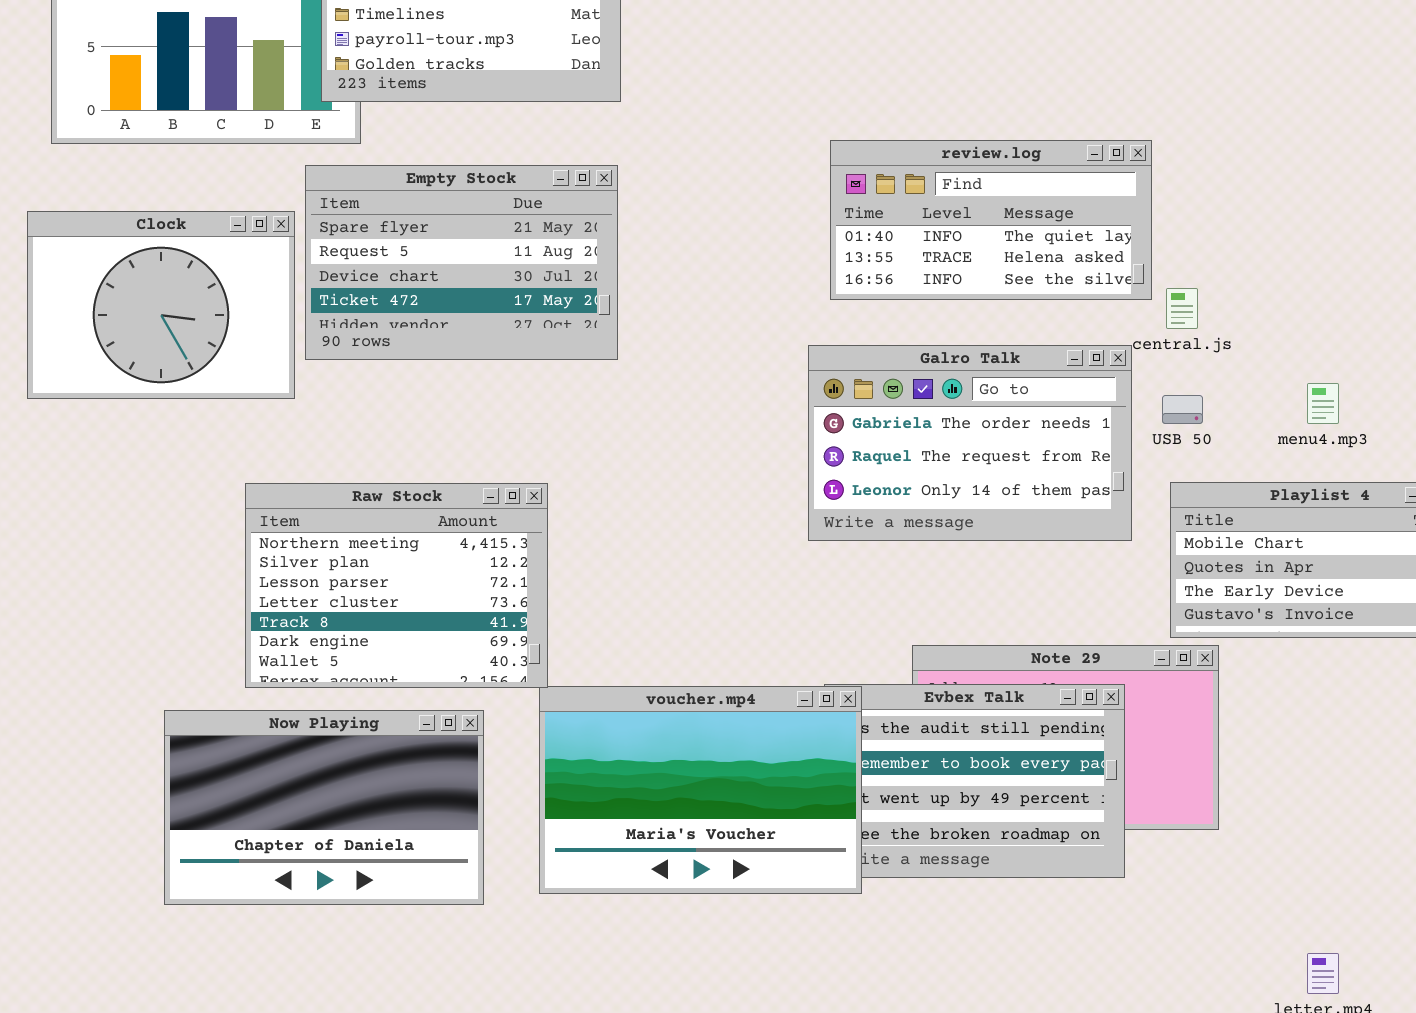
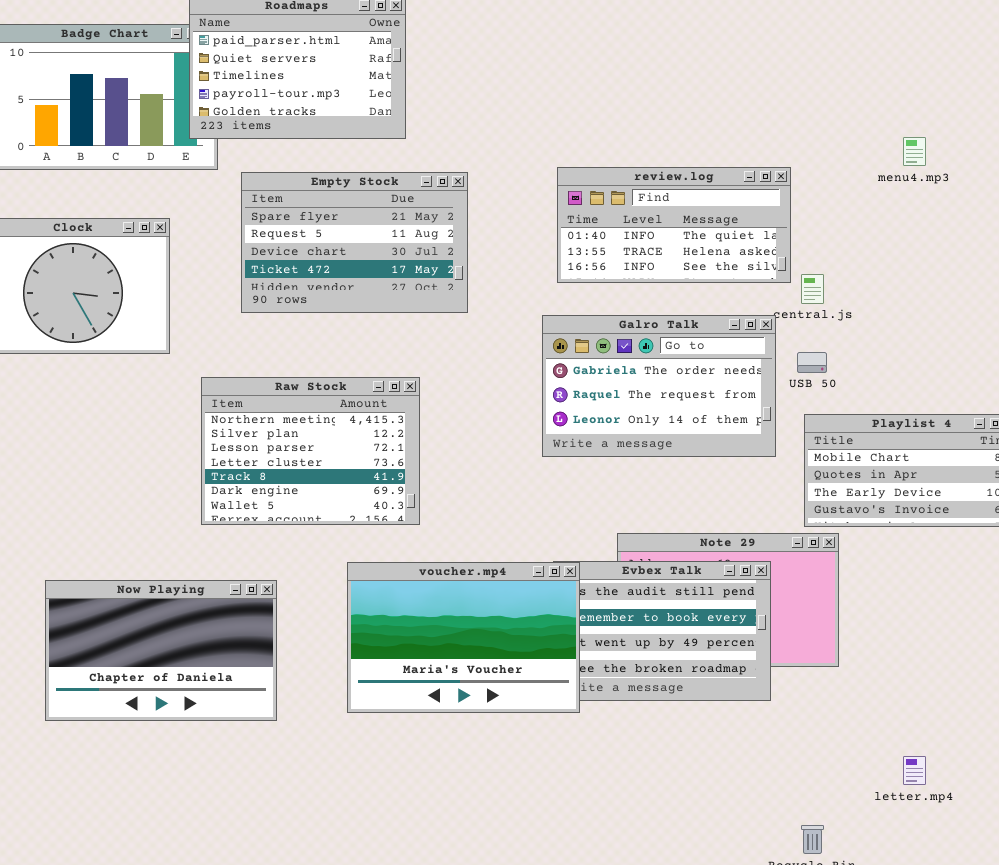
Empty Stock: [305,165,618,360] -> [241,172,468,313], moved
menu4.mp3: [1307,383,1339,424] -> [903,137,926,166], moved
Raw Stock: [245,483,548,688] -> [201,377,420,525], moved
Now Playing: [164,710,484,905] -> [45,580,277,721], moved

